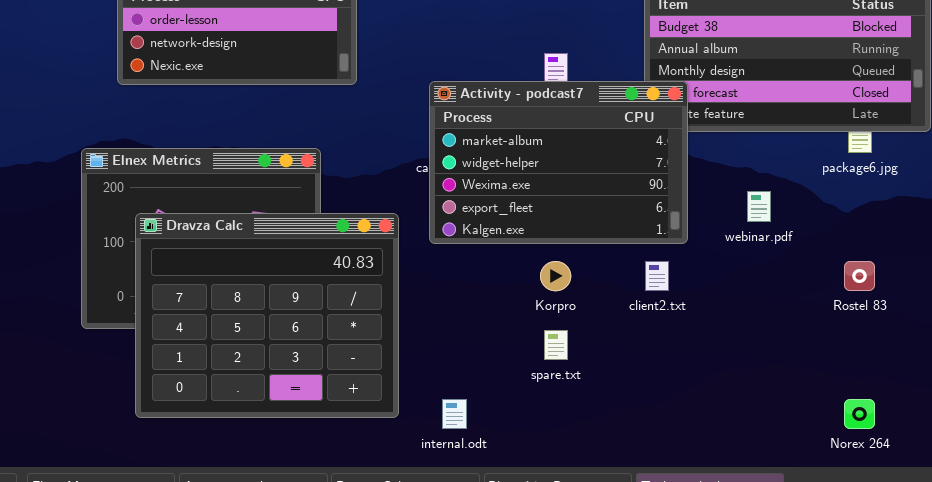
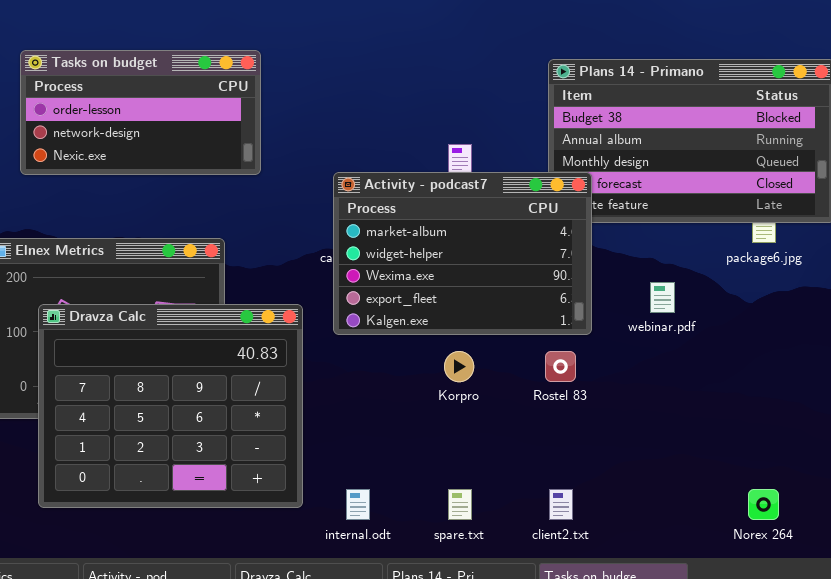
client2.txt: [645,261,669,291] -> [549,489,573,520], moved
Rostel 83: [844,261,875,291] -> [545,351,576,382], moved
spare.txt: [544,330,568,360] -> [448,489,472,520], moved

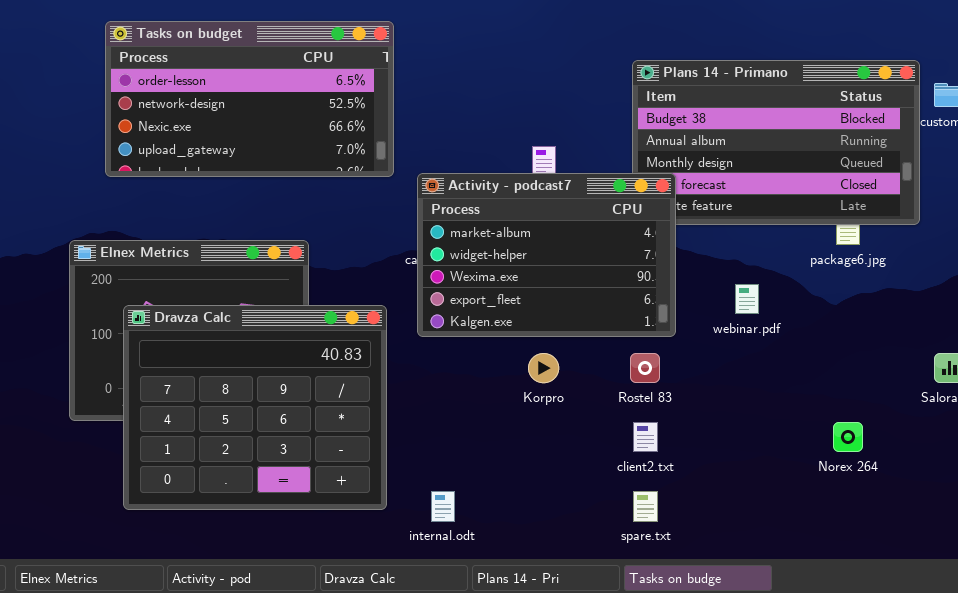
Tasks on budget: [20,50,261,175] -> [105,21,394,177], resized
spare.txt: [448,489,472,520] -> [633,491,658,522], moved
client2.txt: [549,489,573,520] -> [633,422,658,452], moved
Norex 264: [748,489,779,520] -> [833,422,863,452], moved

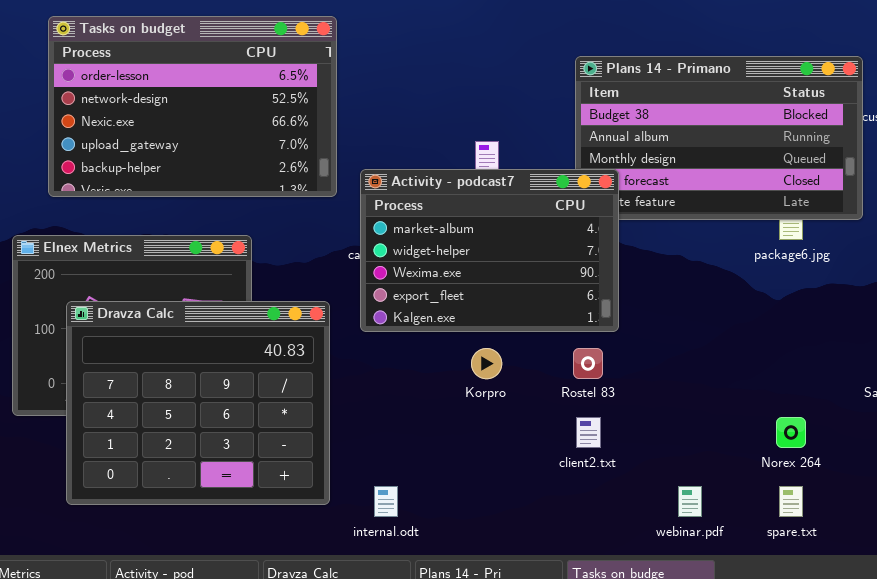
Tasks on budget: [105,21,394,177] -> [48,16,337,197], resized
webinar.pdf: [735,284,759,314] -> [678,486,702,517], moved
spare.txt: [633,491,658,522] -> [779,486,803,517], moved

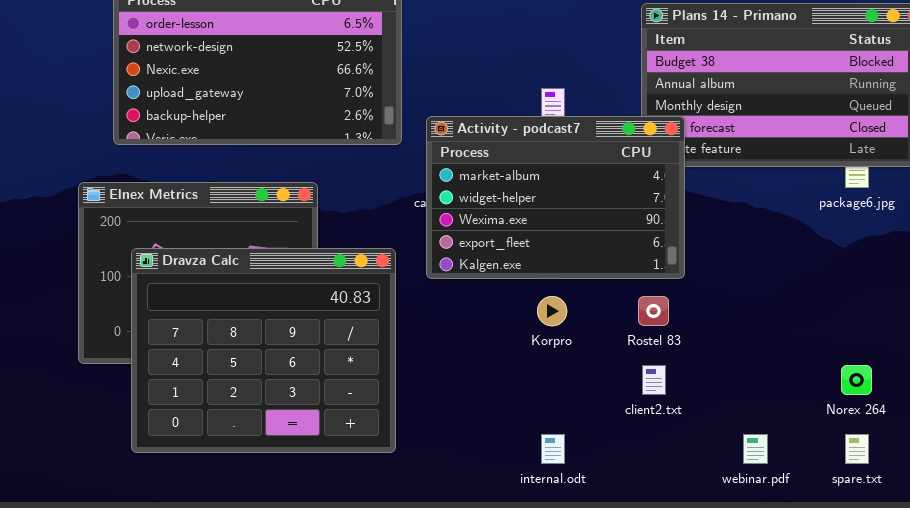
internal.odt: [374,486,398,517] -> [541,434,565,464], moved

